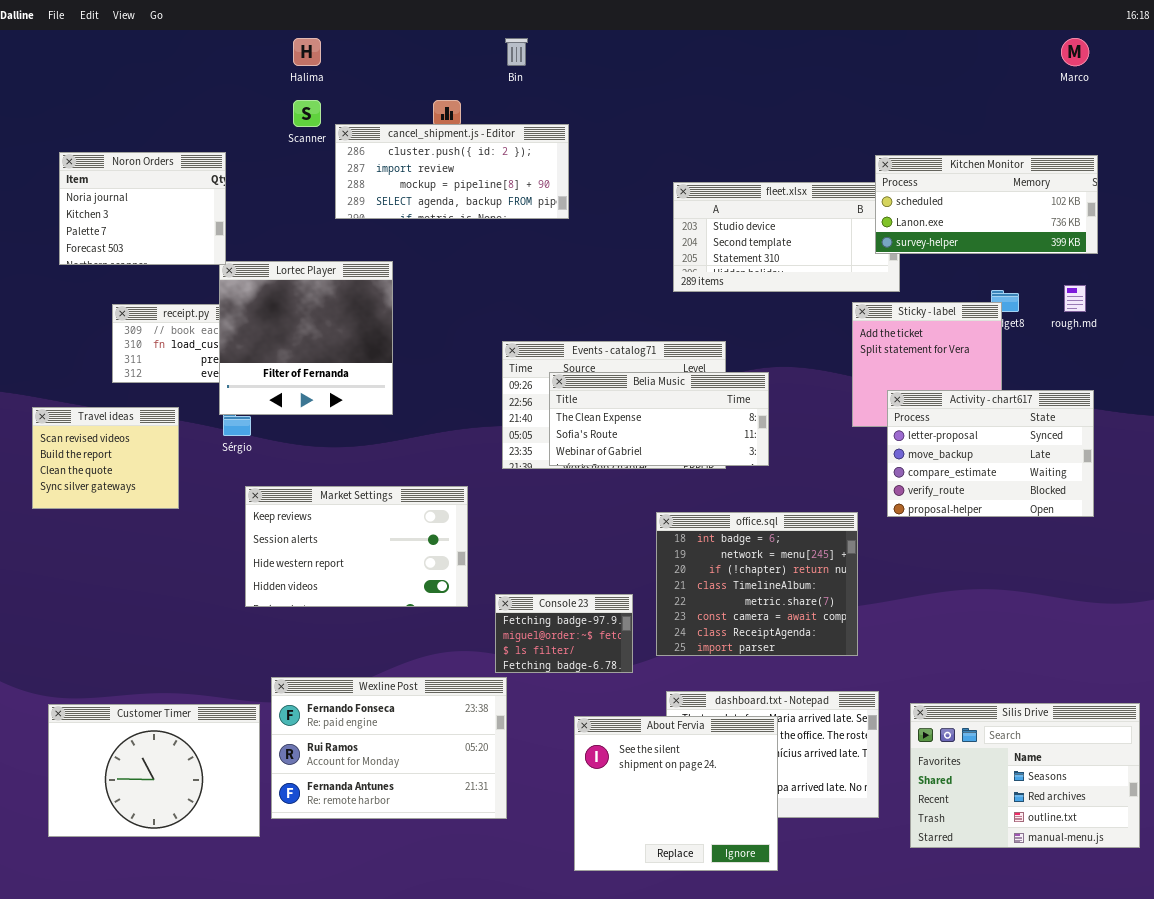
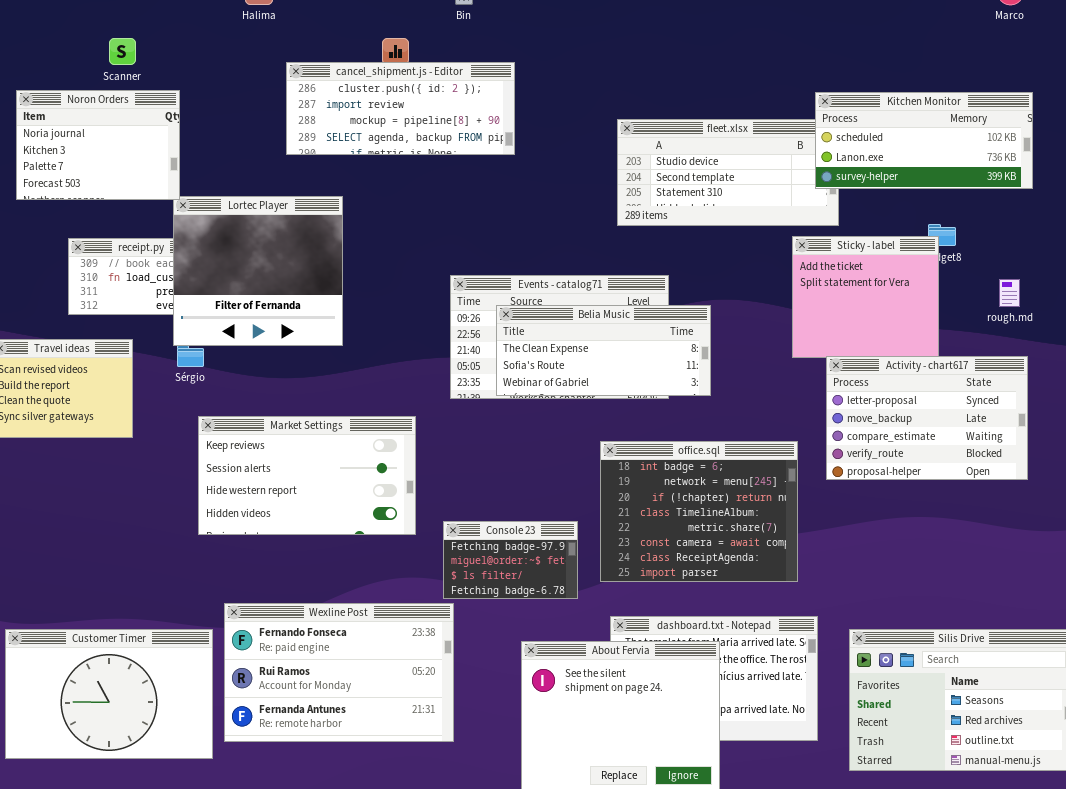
Scanner: [293,100,321,127] -> [109,38,136,65], moved
rough.md: [1064,285,1086,312] -> [999,279,1020,307], moved
Activity - chart617: [887,390,1094,517] -> [826,356,1028,480], moved

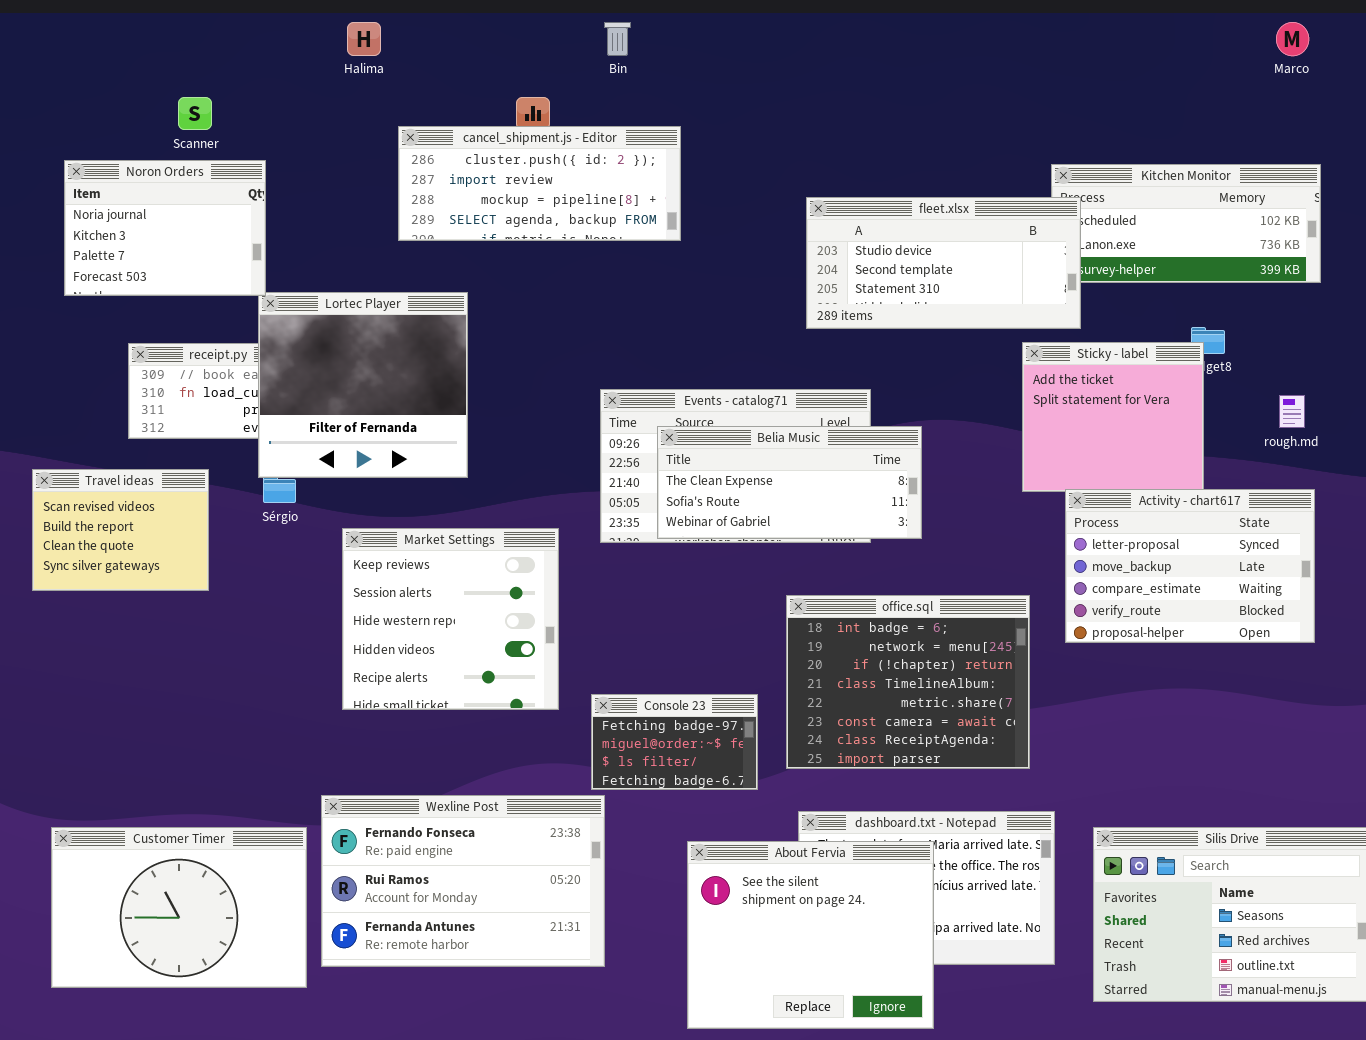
fleet.xlsx: [617,119,839,226] -> [806,197,1081,329], raised
Market Settings: [198,416,416,535] -> [342,528,559,710], resized

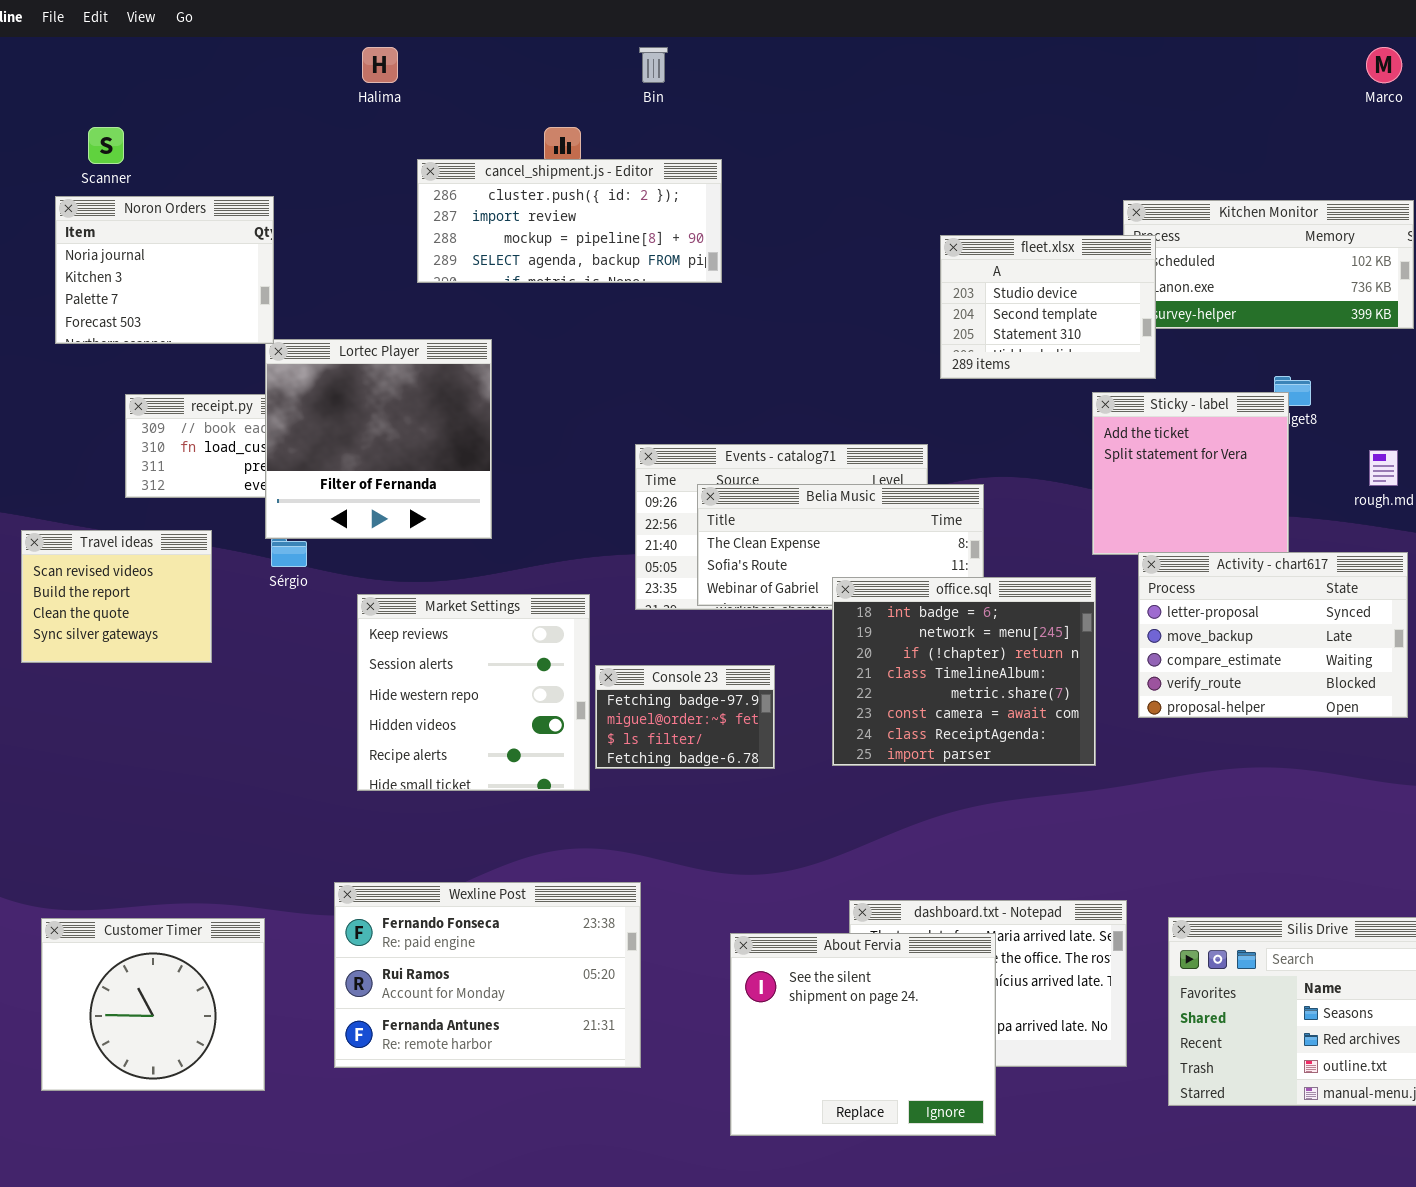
Scanner: [178,97,212,130] -> [88,127,124,164], moved
fleet.xlsx: [806,197,1081,329] -> [940,235,1156,379], resized
office.sql: [786,595,1030,769] -> [832,577,1096,766], moved
Console 23: [591,694,758,790] -> [595,665,775,769], moved
Customer Timer: [51,827,307,988] -> [41,918,265,1091], resized

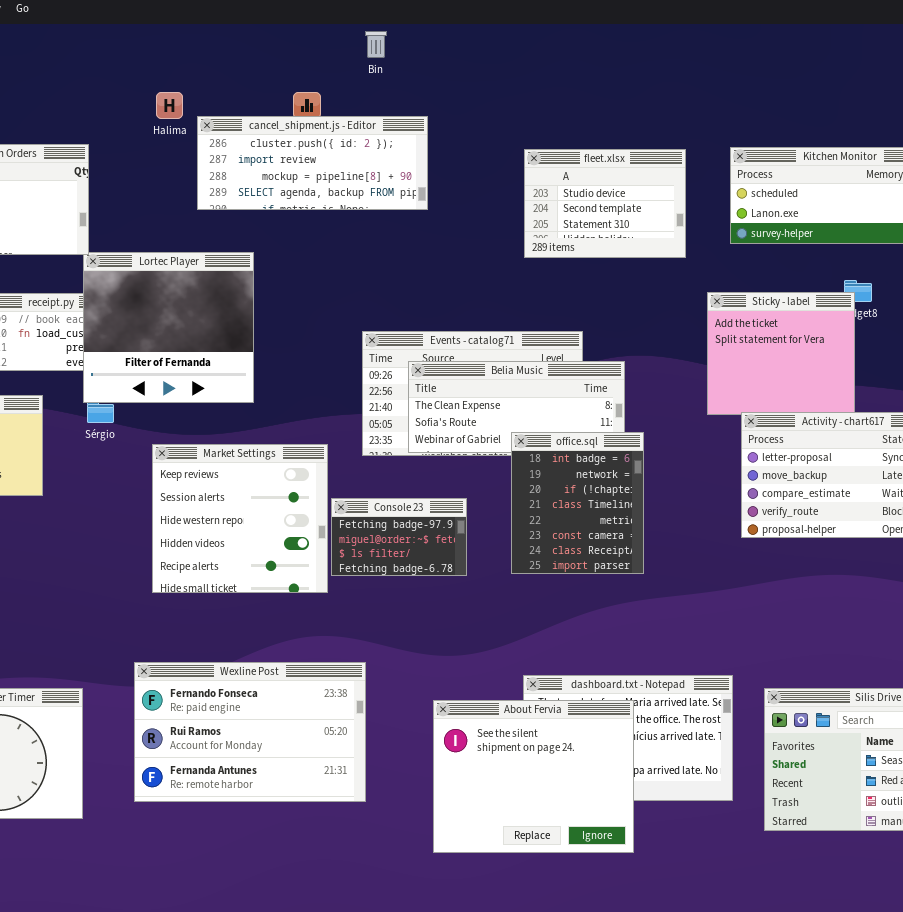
Halima: [362,47,398,83] -> [156,92,183,119], moved
fleet.xlsx: [940,235,1156,379] -> [524,149,686,258], moved
office.sql: [832,577,1096,766] -> [511,432,644,574], resized

